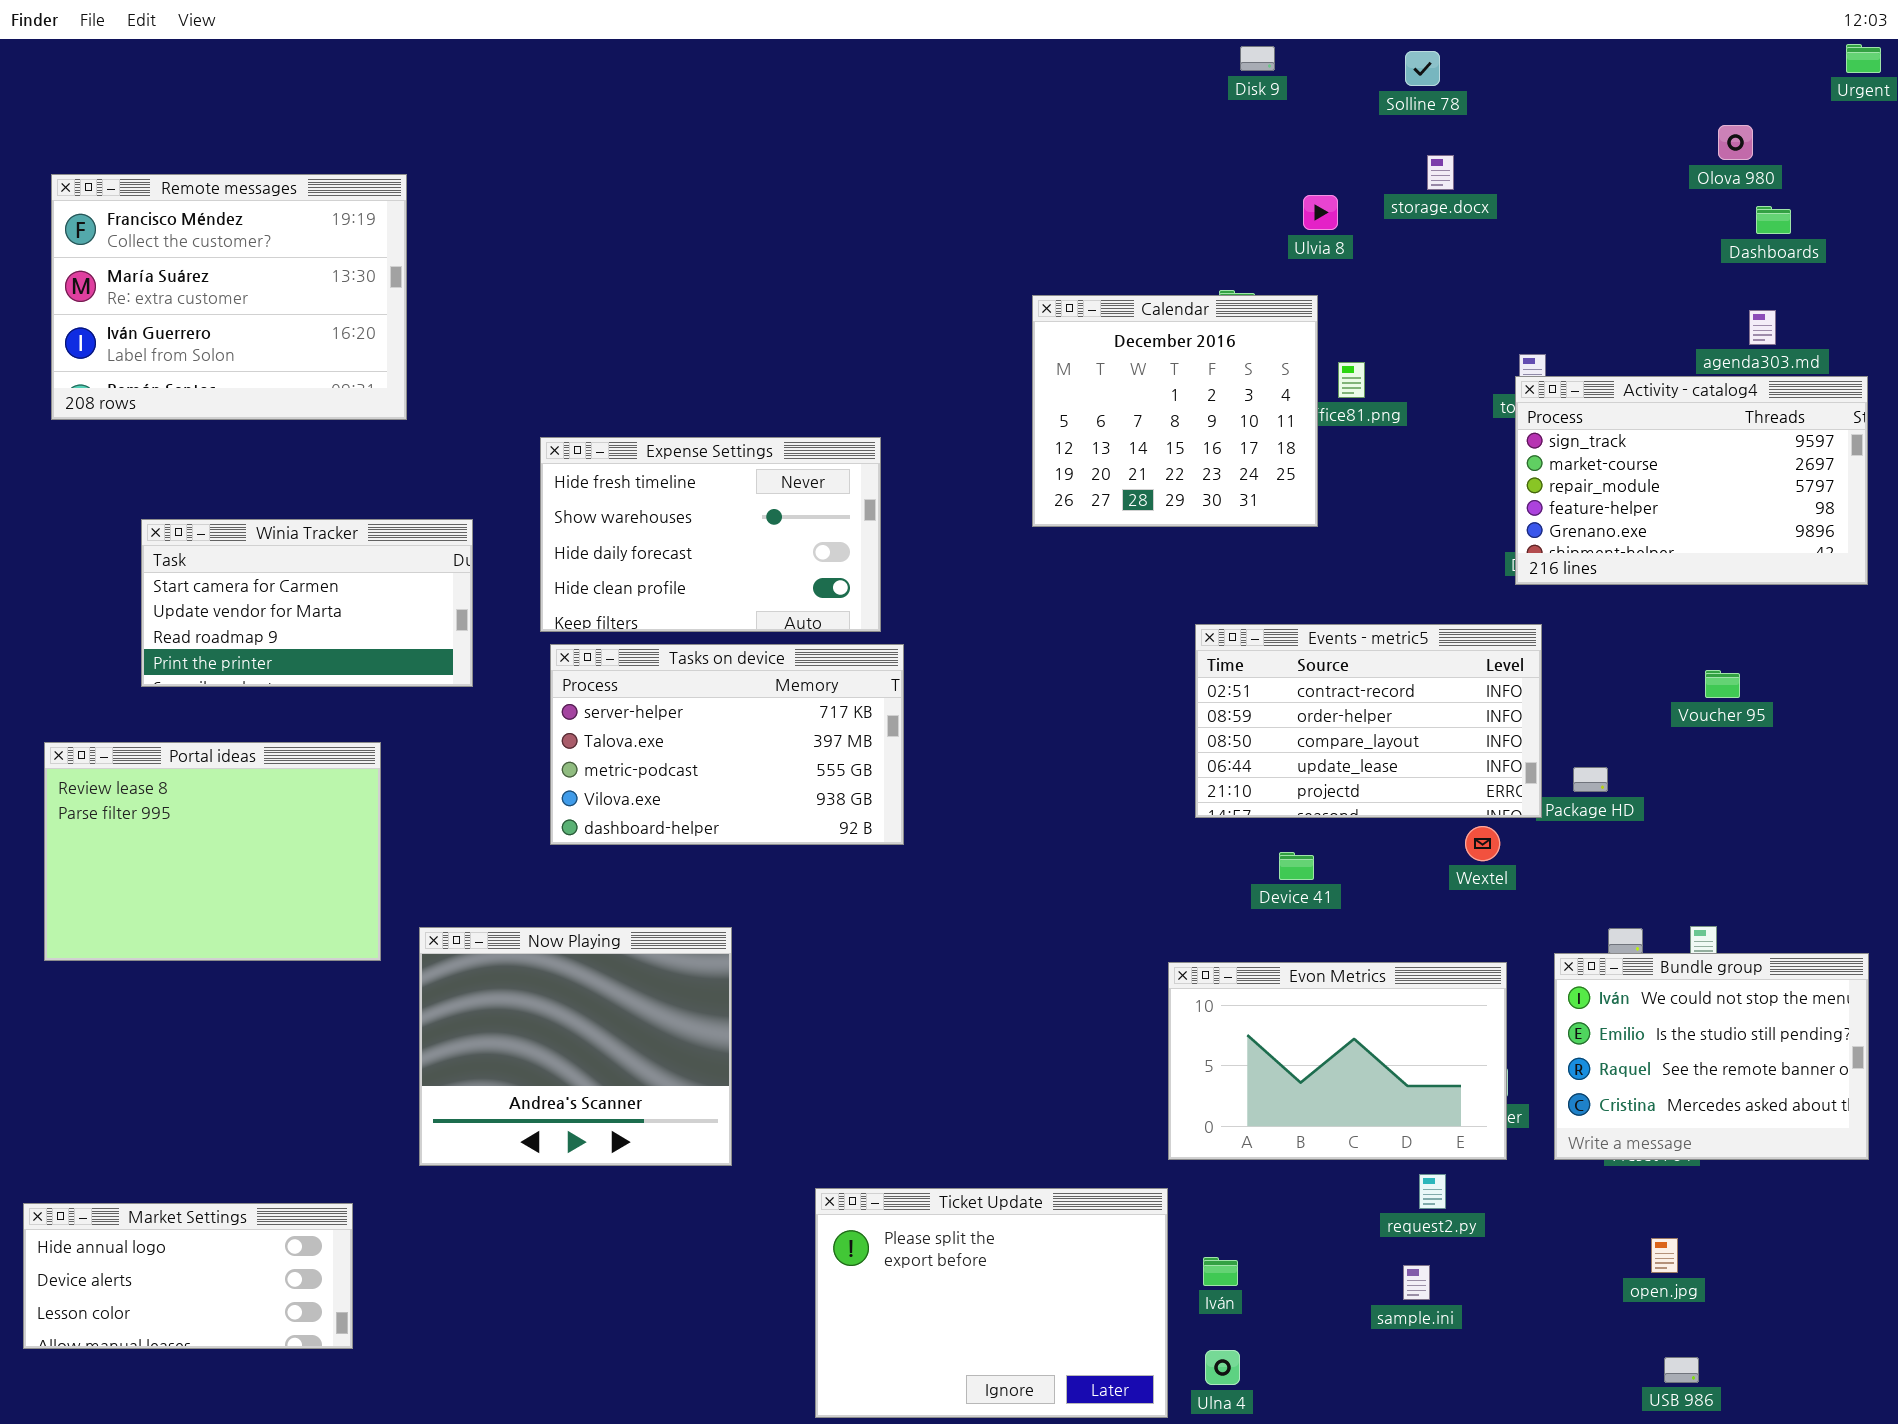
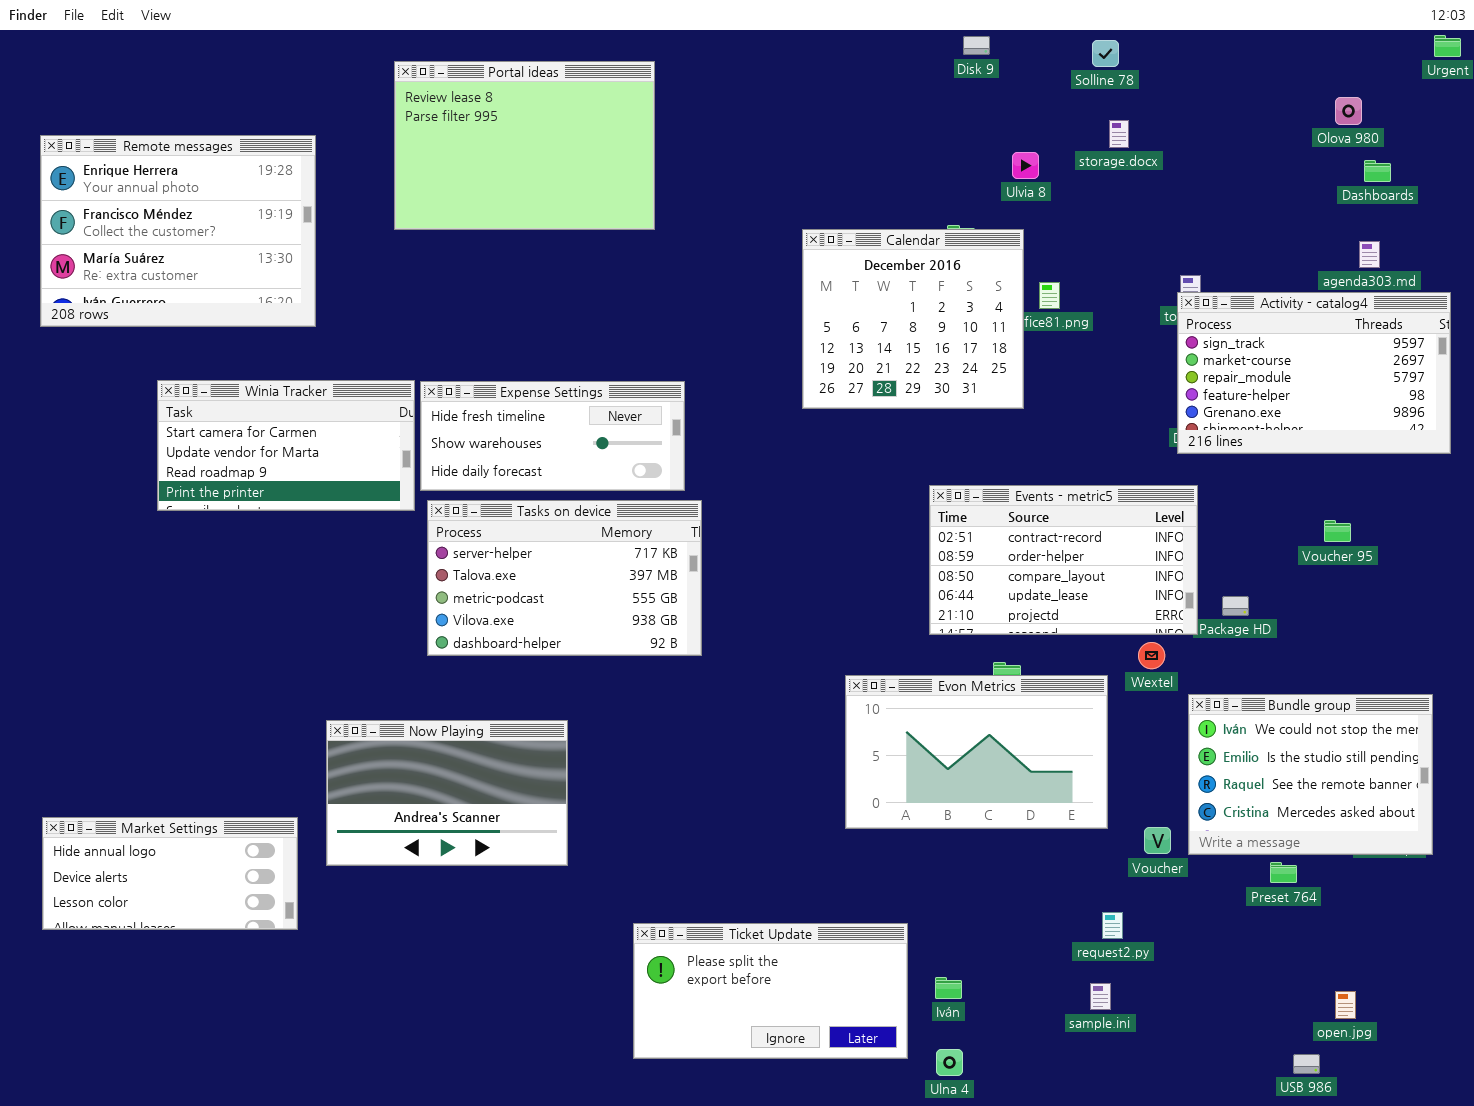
Remote messages: [51,174,407,420] -> [40,135,316,327], scrolled up 1 row
Expense Settings: [540,437,881,632] -> [420,381,685,491], resized
Winia Tracker: [141,519,473,687] -> [157,380,415,511], moved
Portal ideas: [44,742,381,961] -> [394,61,655,230], moved
Now Playing: [419,927,732,1166] -> [326,720,568,866], resized
Bundle group: [1554,953,1869,1160] -> [1188,694,1433,855], moved
Evon Metrics: [1168,962,1507,1160] -> [845,675,1108,829], moved
Ticket Update: [815,1188,1168,1418] -> [633,923,908,1059], resized
Market Settings: [23,1203,353,1349] -> [42,817,298,930], moved
open.jpg: [1651,1238,1678,1273] -> [1335,991,1356,1019], moved

